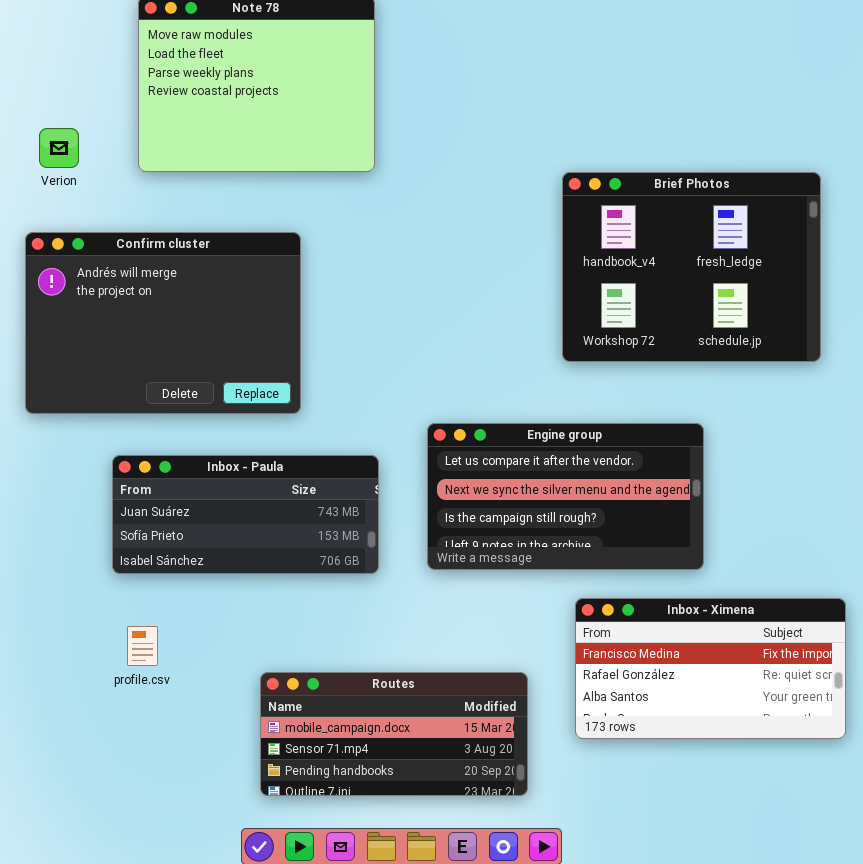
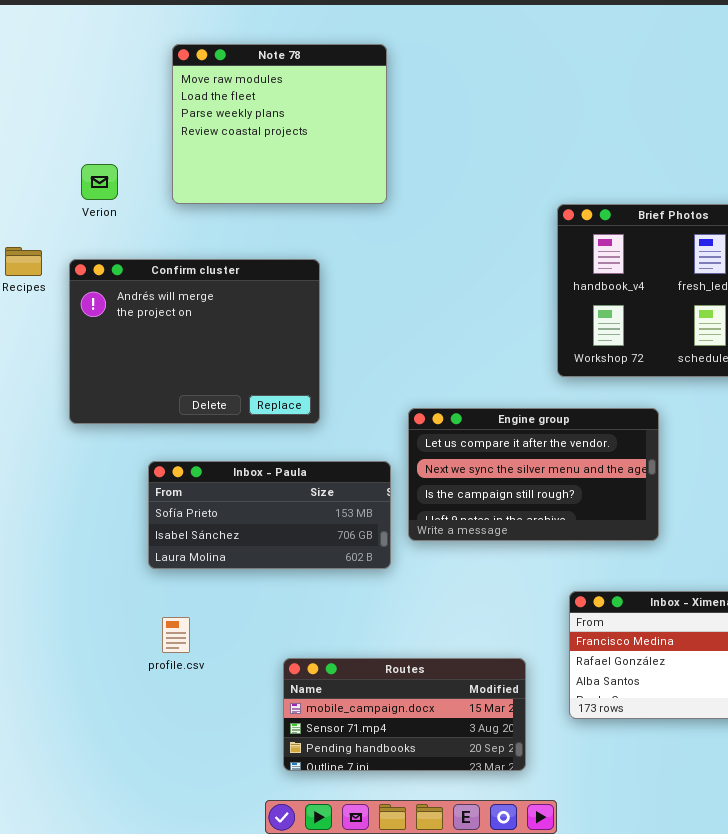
Engine group: [427,423,704,570] -> [408,408,659,541], moved
Inbox - Paula: [112,455,379,574] -> [148,461,391,569], scrolled down 1 row

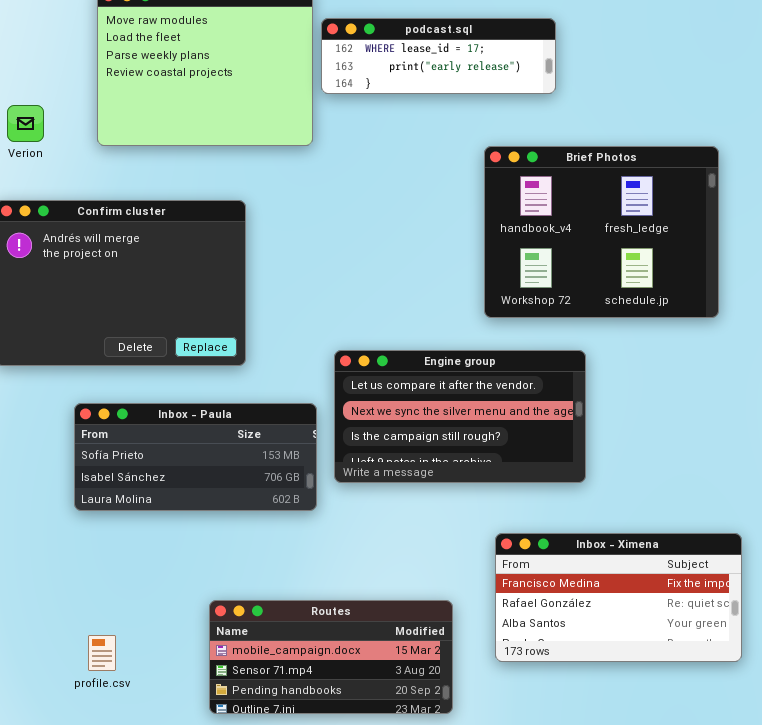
podcast.sql: none -> [321,18,556,94], opened
profile.csv: [162,617,190,653] -> [88,635,116,671], moved

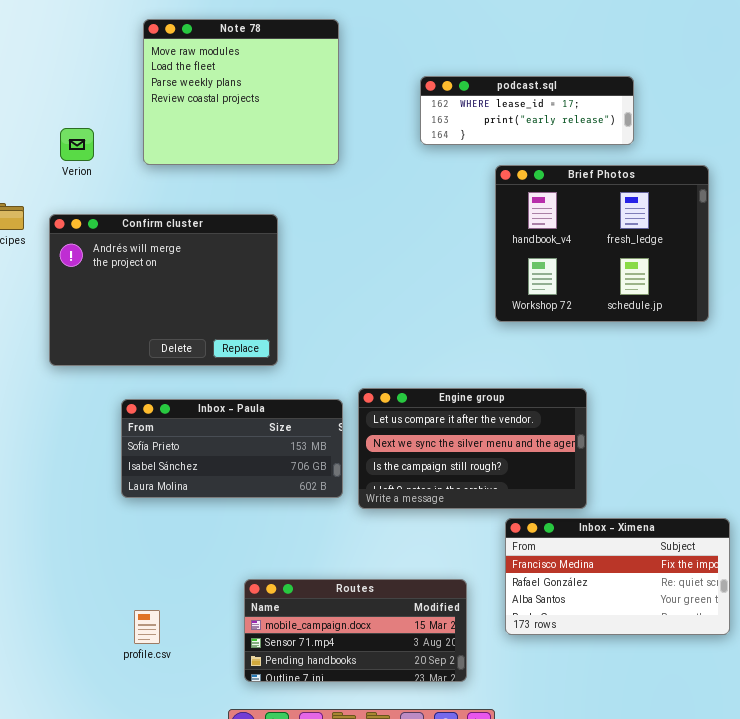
podcast.sql: [321,18,556,94] -> [420,76,634,145], moved
Engine group: [334,350,586,483] -> [358,388,587,509], moved

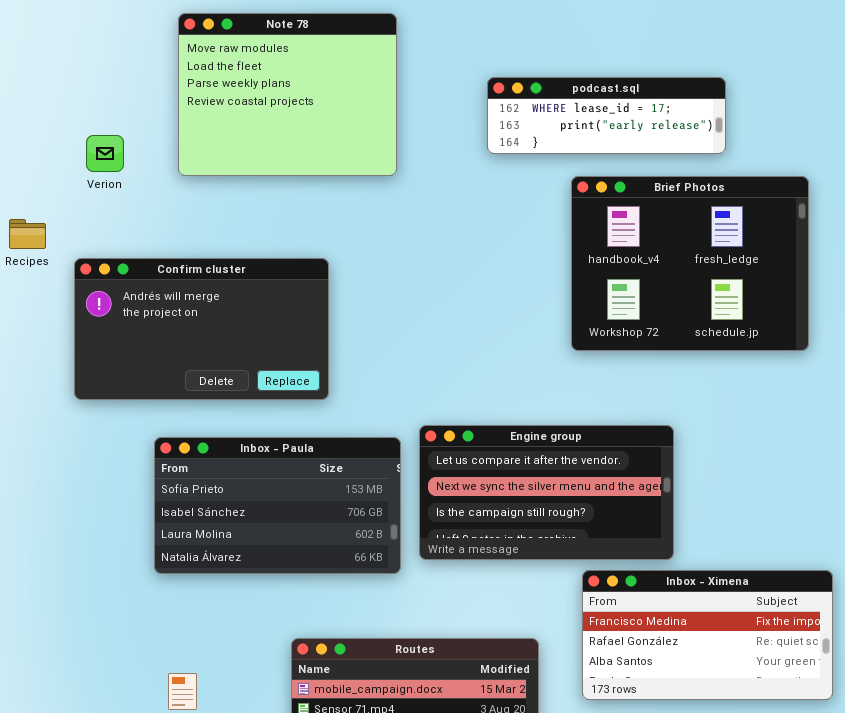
Confirm cluster: [49,214,278,366] -> [74,258,329,400], resized
Inbox - Paula: [121,399,343,498] -> [154,437,401,574], resized

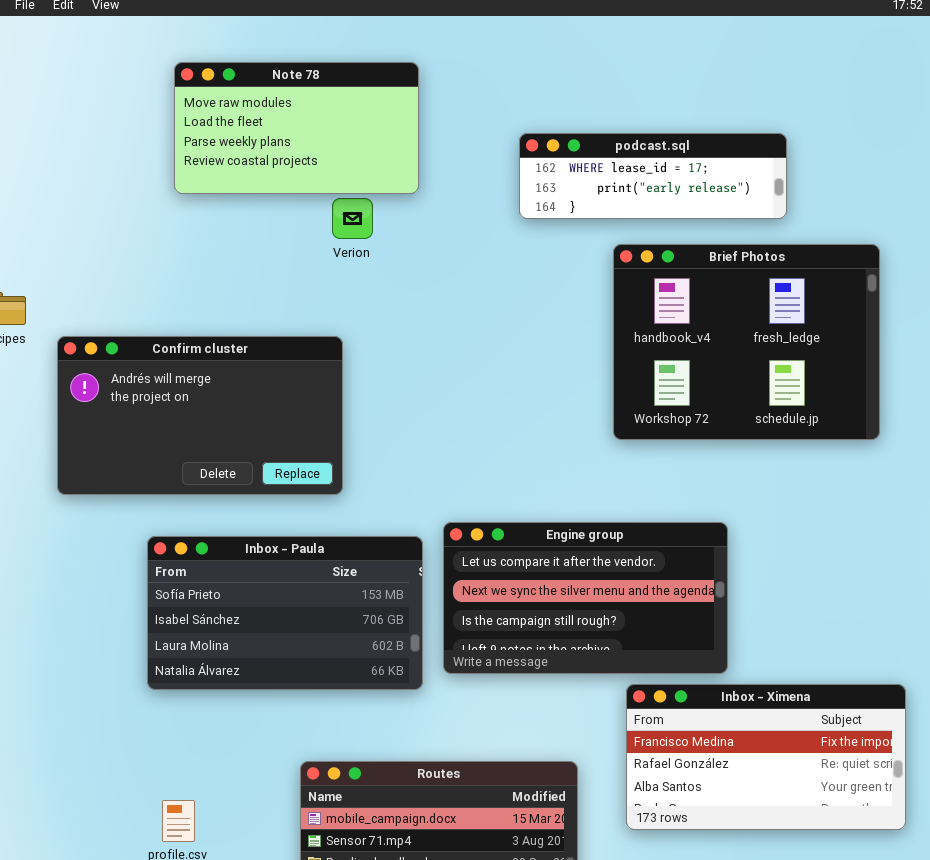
Note 78: [178,13,397,176] -> [174,62,419,194], resized
Verion: [86,135,124,172] -> [332,198,373,239], moved

